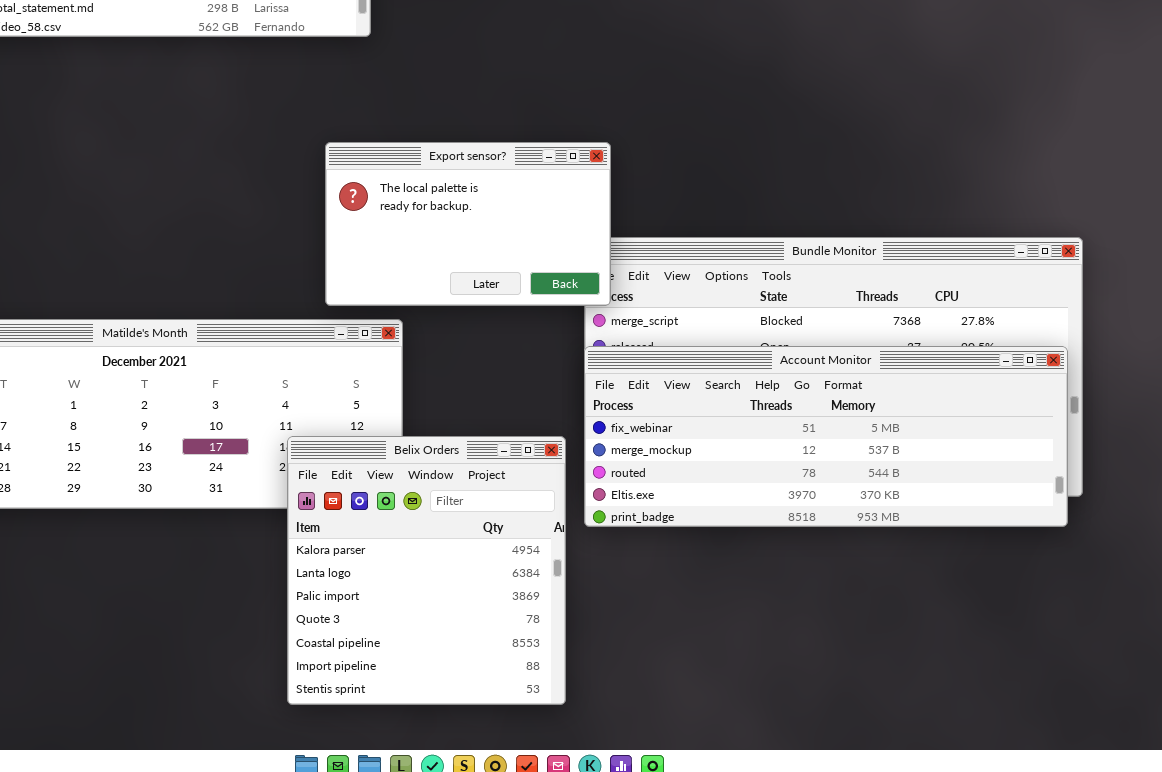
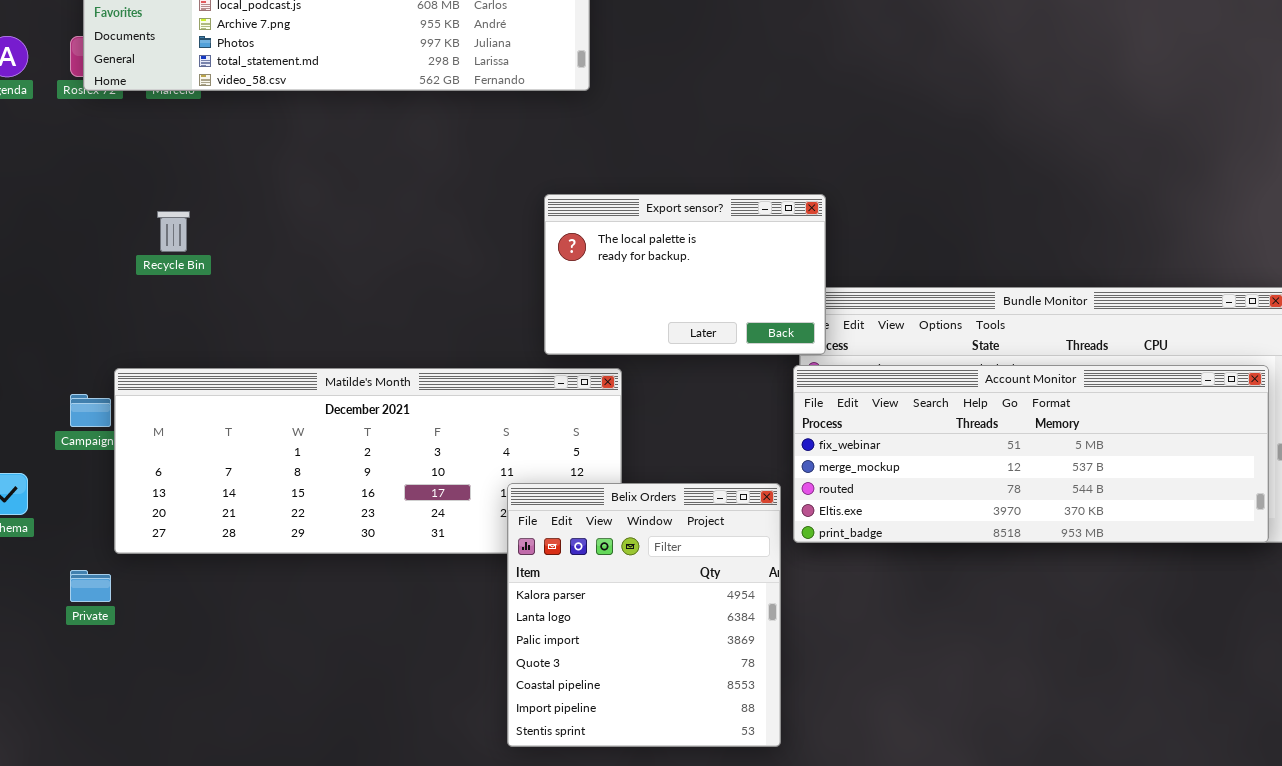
Account Monitor: [584,346,1068,527] -> [793,365,1269,543], moved

